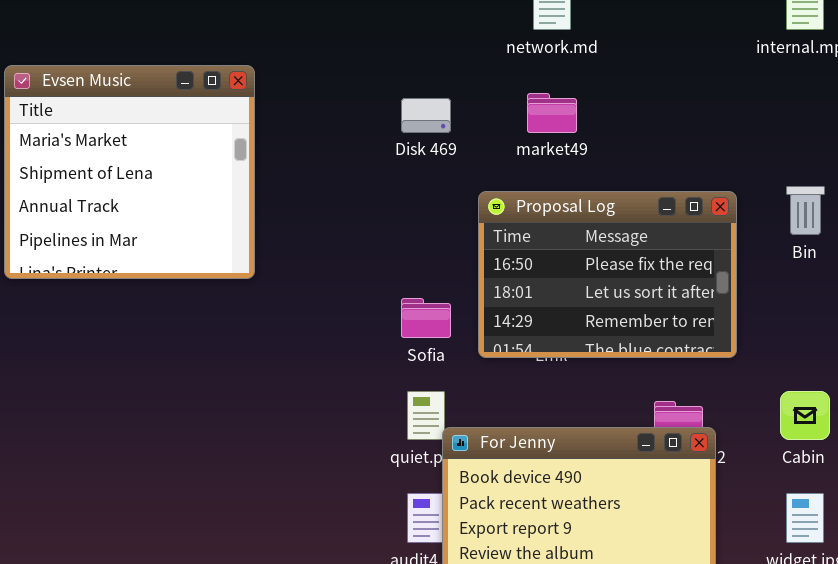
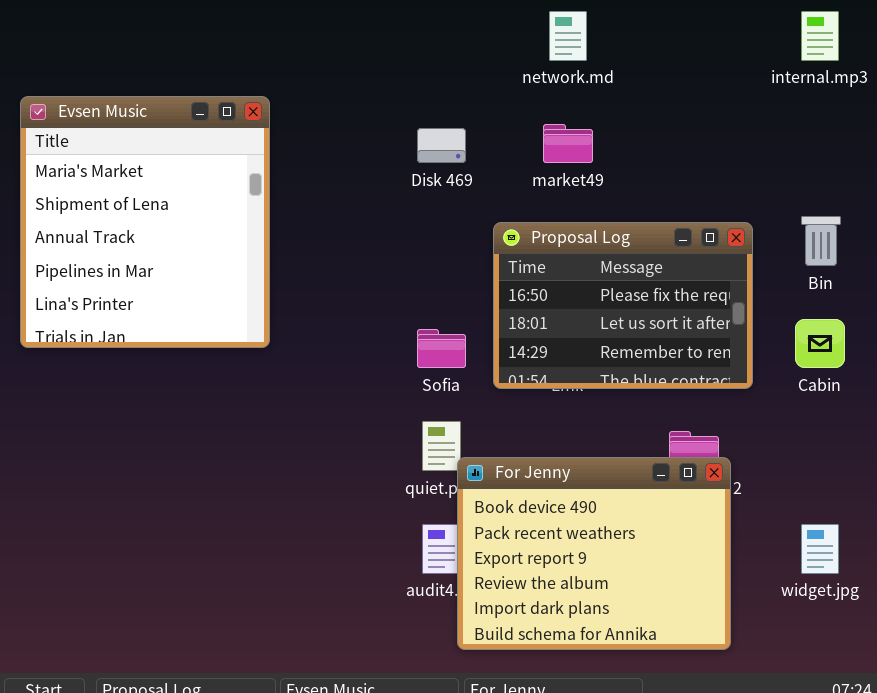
Evsen Music: [4,65,255,279] -> [20,96,270,348], resized
Cabin: [780,391,830,440] -> [795,319,845,368], moved

